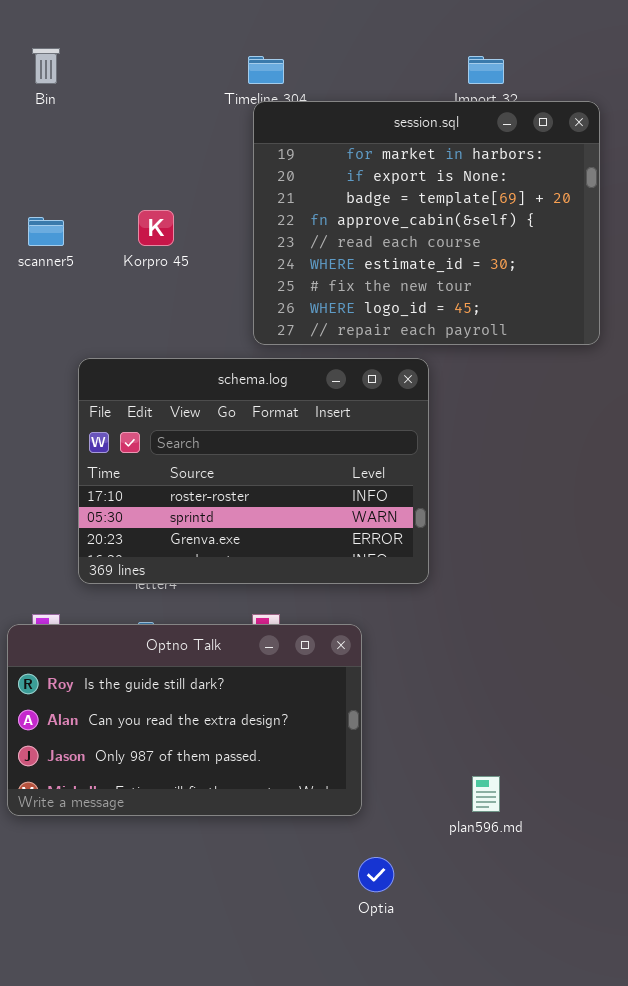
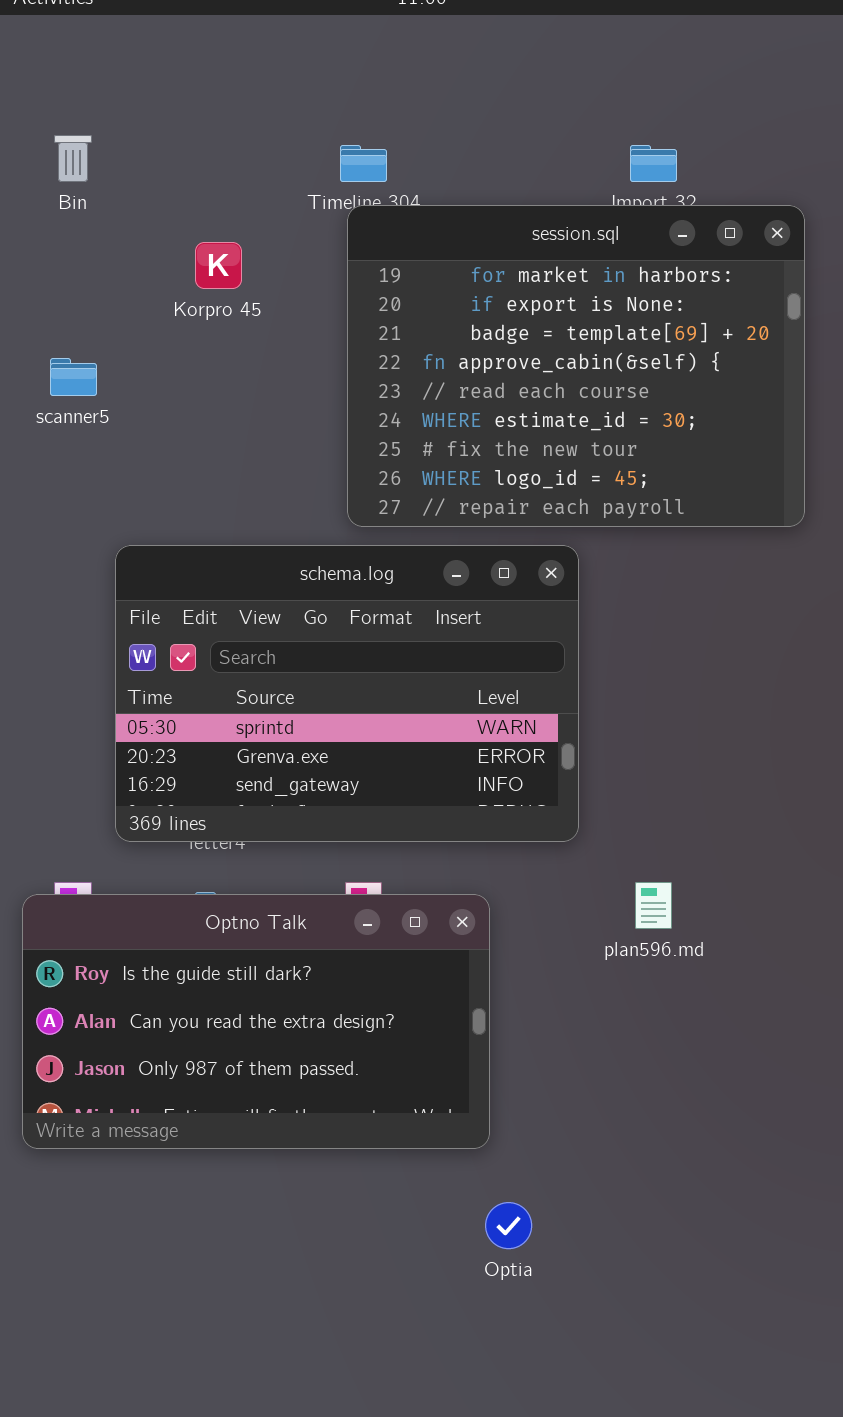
Korpro 45: [138,210,174,246] -> [195,242,242,289], moved
schema.log: [78,358,429,584] -> [115,545,579,842], scrolled down 1 row
plan596.md: [472,776,500,812] -> [635,882,672,929], moved

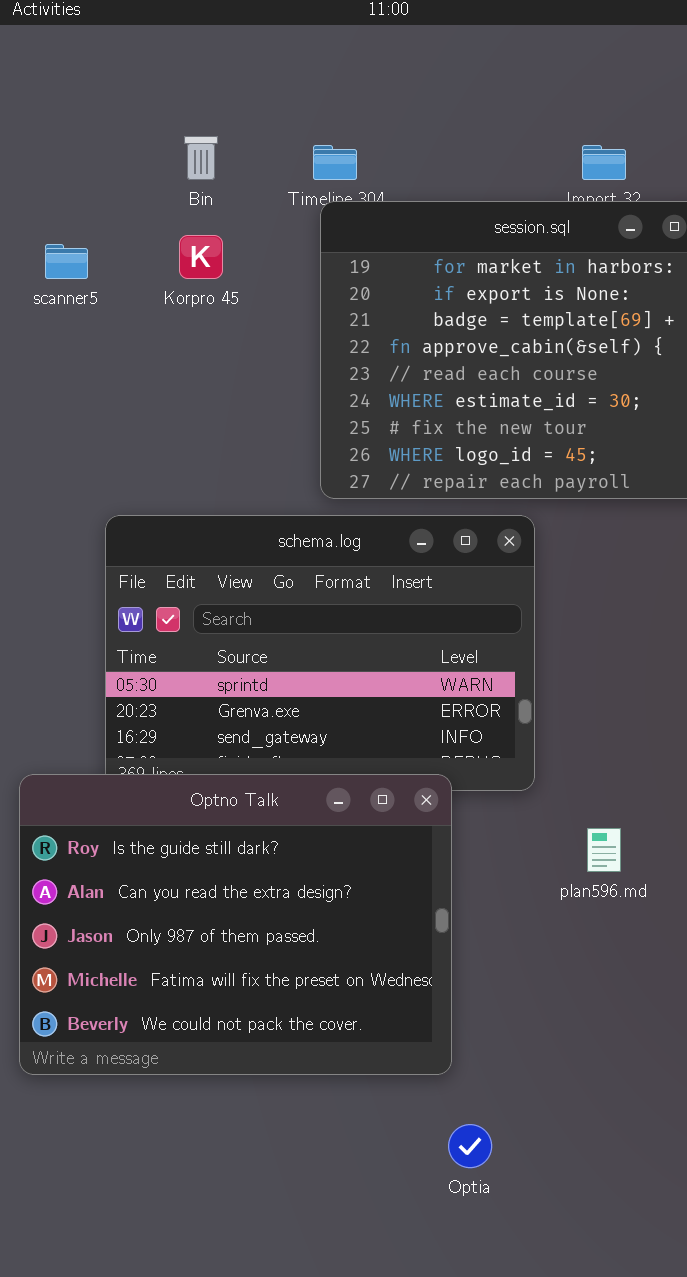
Bin: [54,135,92,182] -> [184,136,218,180], moved
scanner5: [50,358,97,396] -> [45,244,88,279], moved
Optno Talk: [22,894,490,1149] -> [19,774,452,1075], resized

